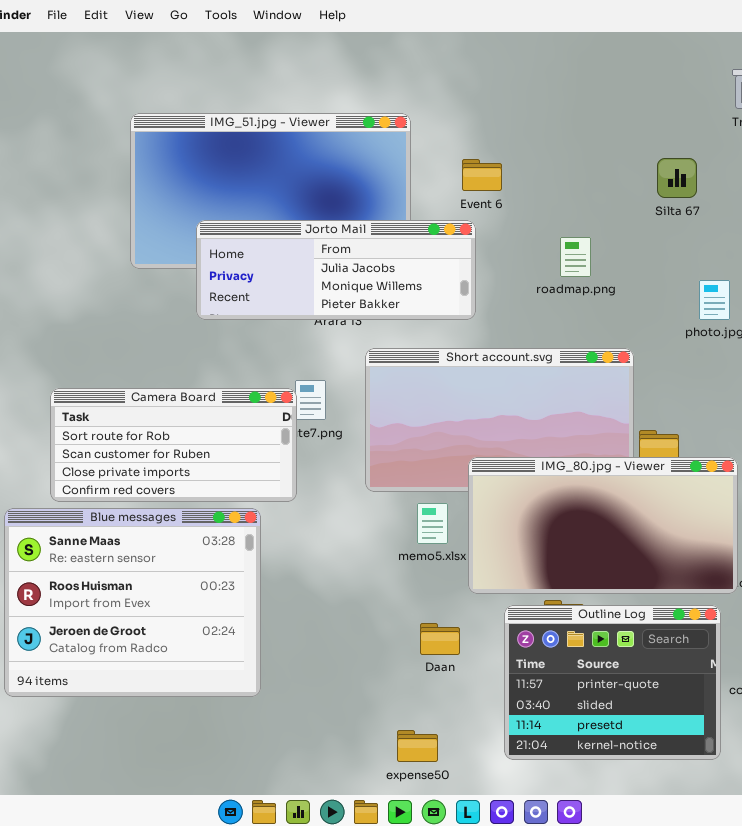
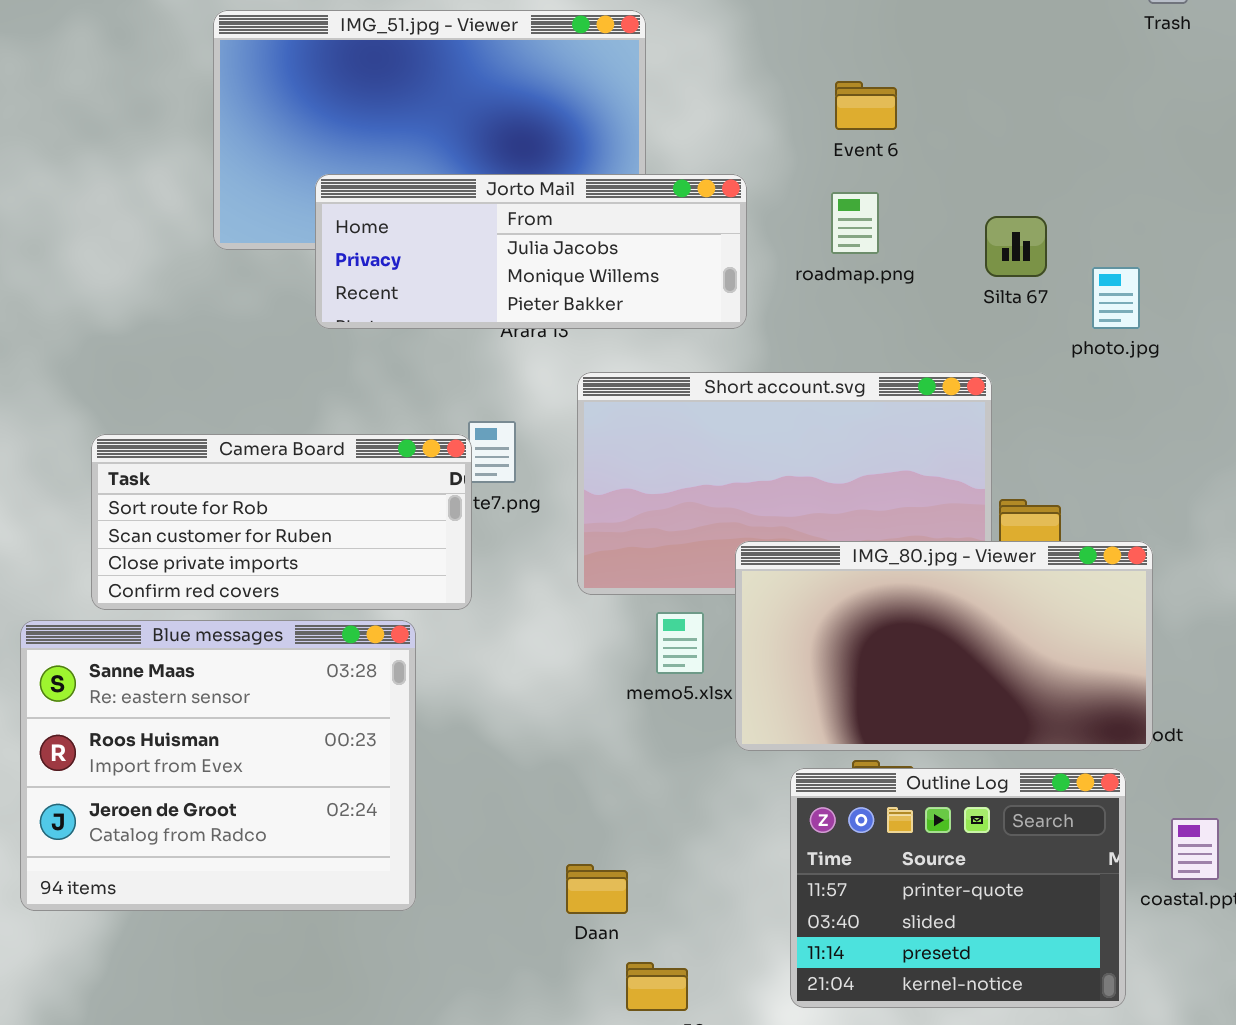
Silta 67: [657,158,697,198] -> [985,216,1047,277], moved
Event 6: [462,159,502,191] -> [835,81,897,130], moved
roadmap.png: [560,237,591,277] -> [831,192,879,254], moved
Daan: [420,623,460,655] -> [566,864,628,914], moved

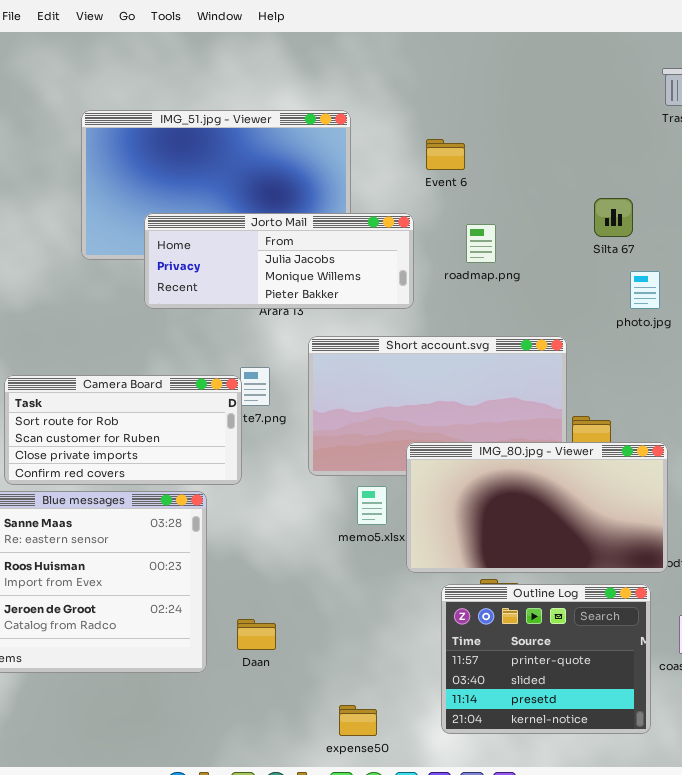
Event 6: [835,81,897,130] -> [426,139,465,170], moved
Silta 67: [985,216,1047,277] -> [594,198,633,237], moved
Daan: [566,864,628,914] -> [237,619,276,650], moved

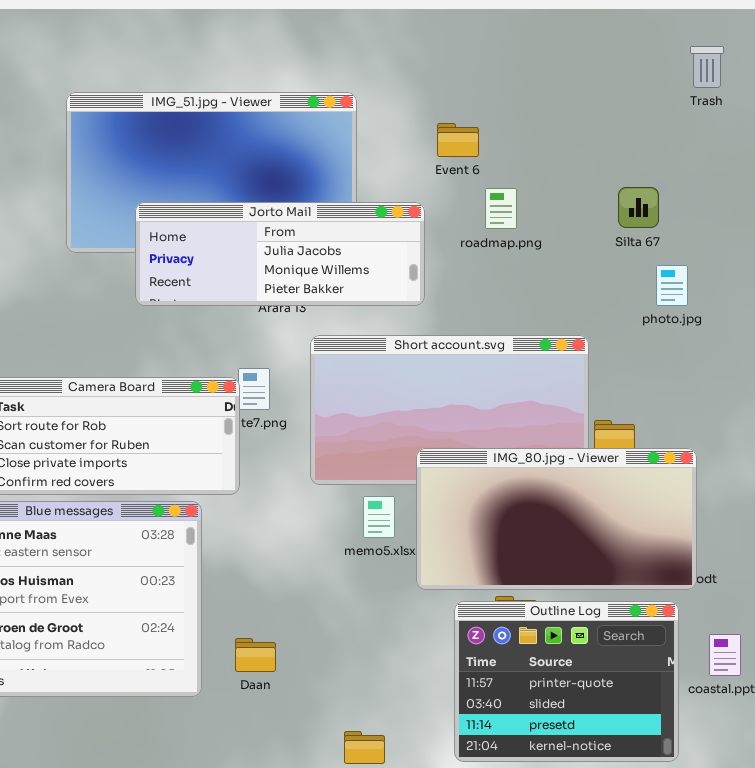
roadmap.png: [466,224,496,263] -> [485,188,517,229], moved

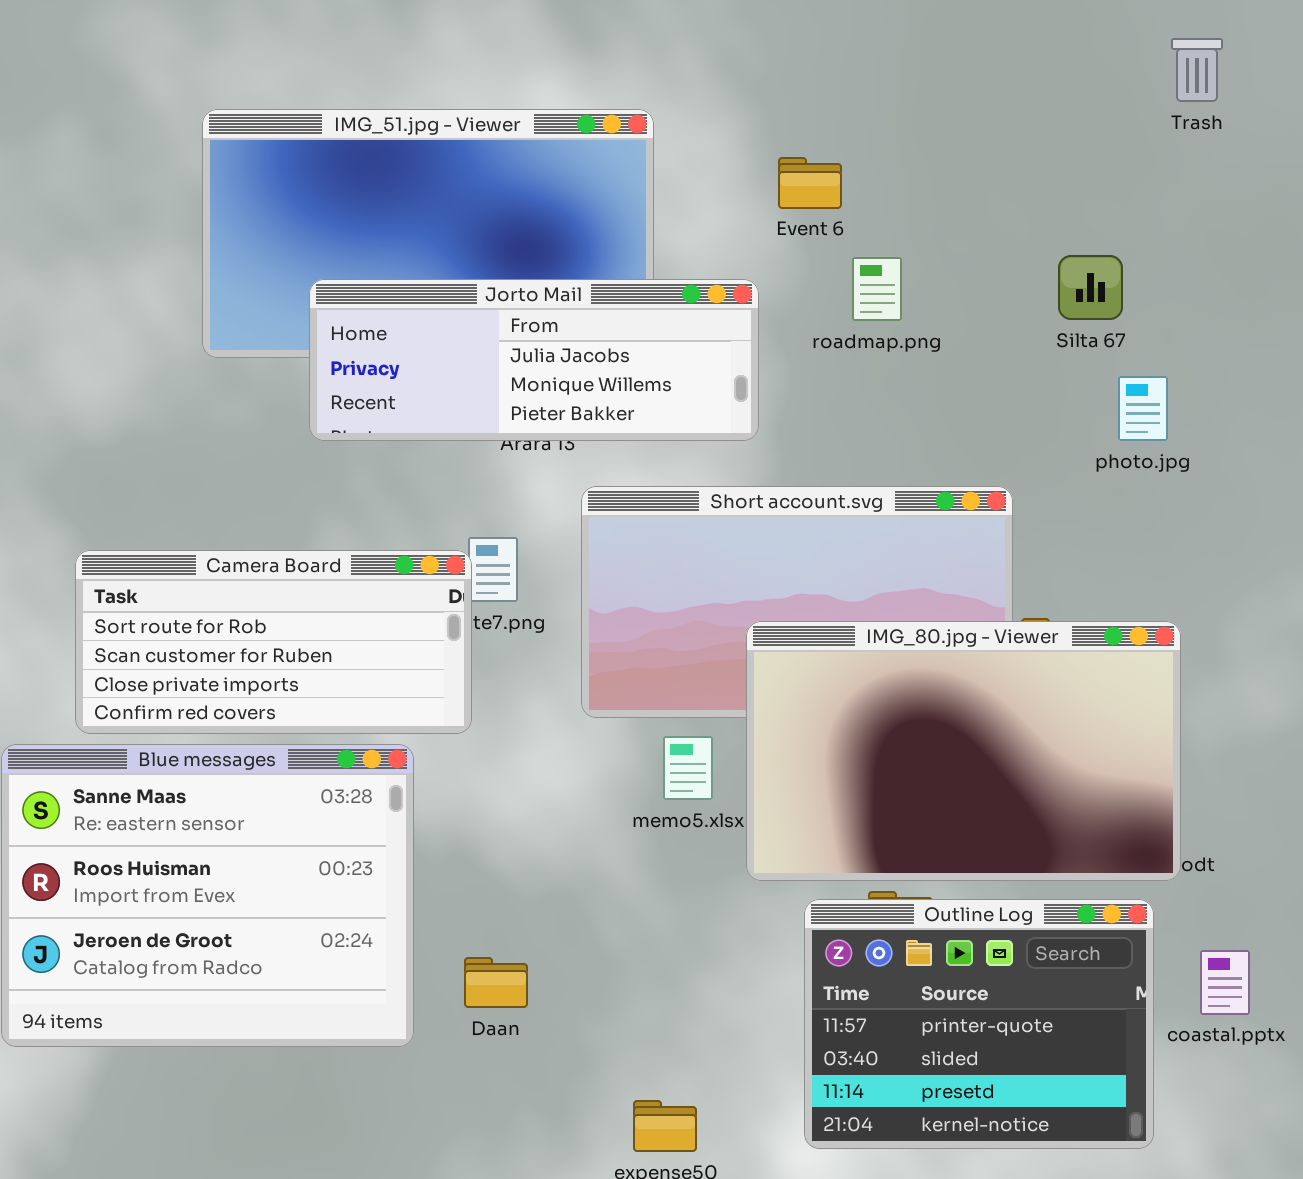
IMG_80.jpg - Viewer: [416,448,697,590] -> [746,621,1181,881], resized

